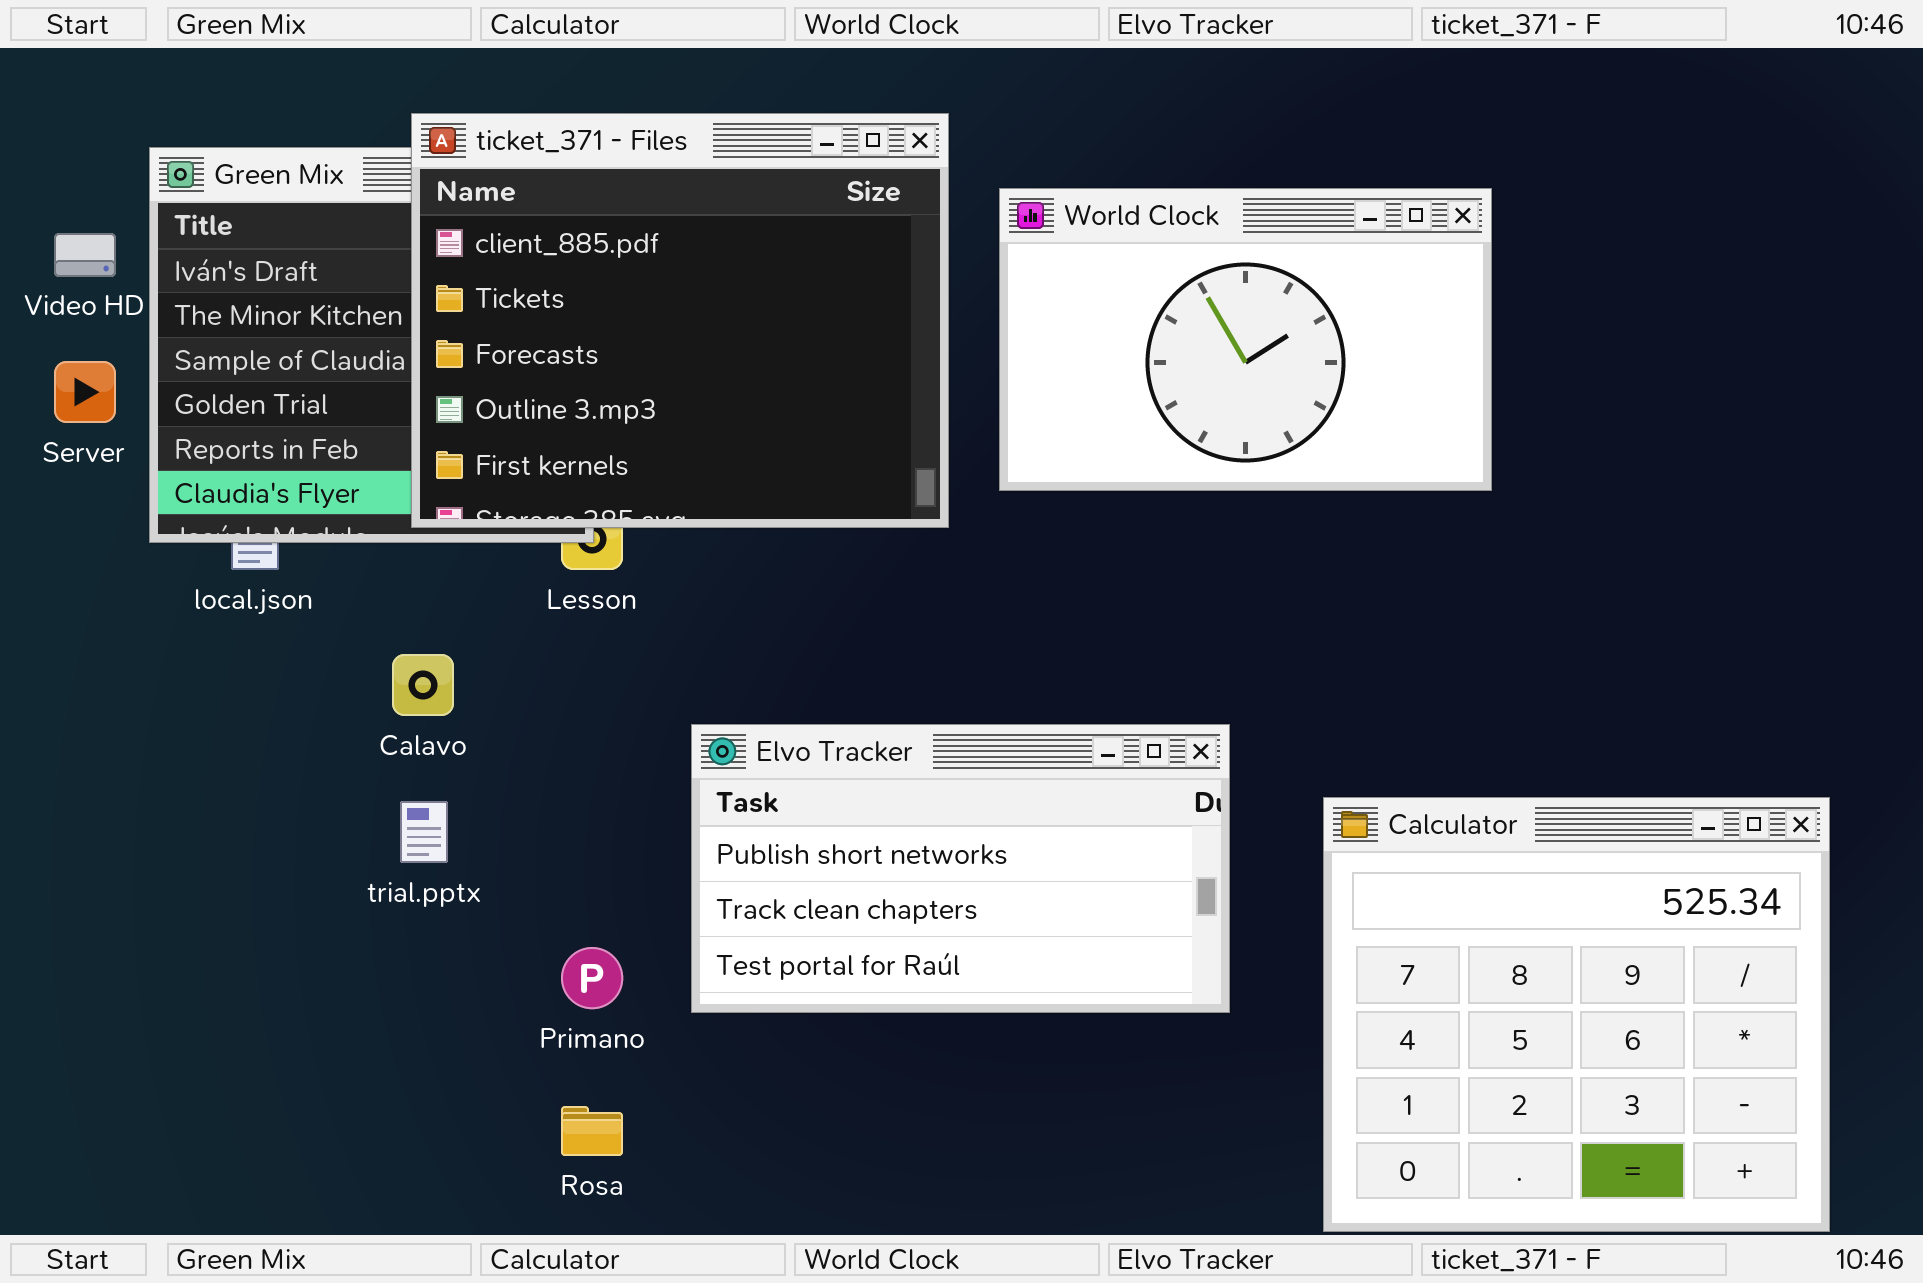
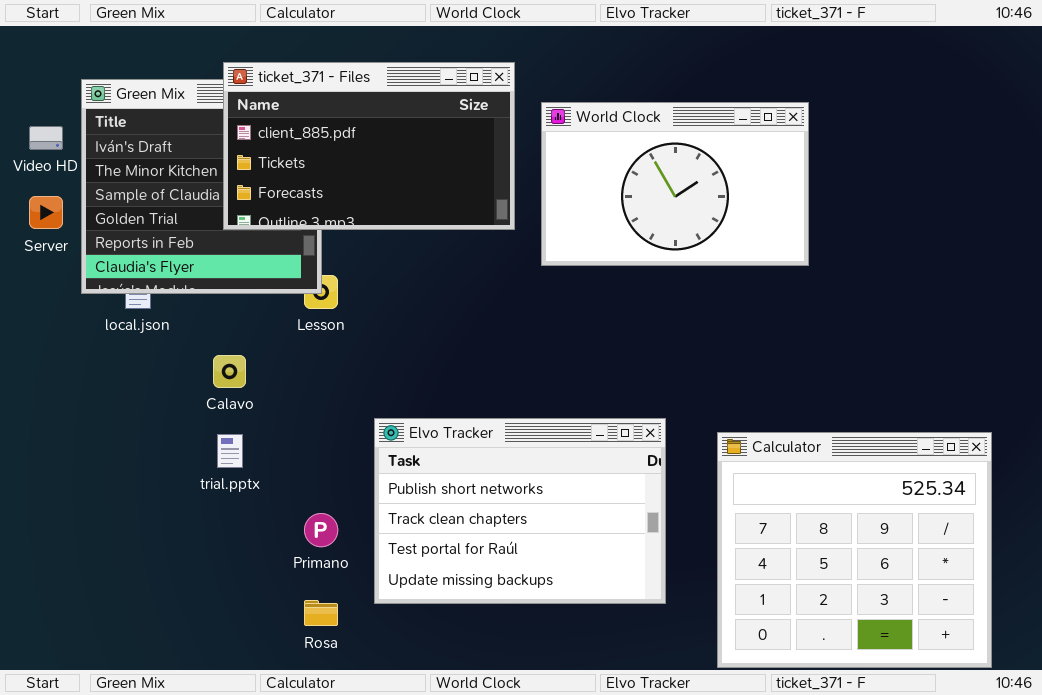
ticket_371 - Files: [411,113,949,528] -> [223,62,515,230], resized
Elvo Tracker: [691,724,1230,1013] -> [374,418,666,604], moved, resized

